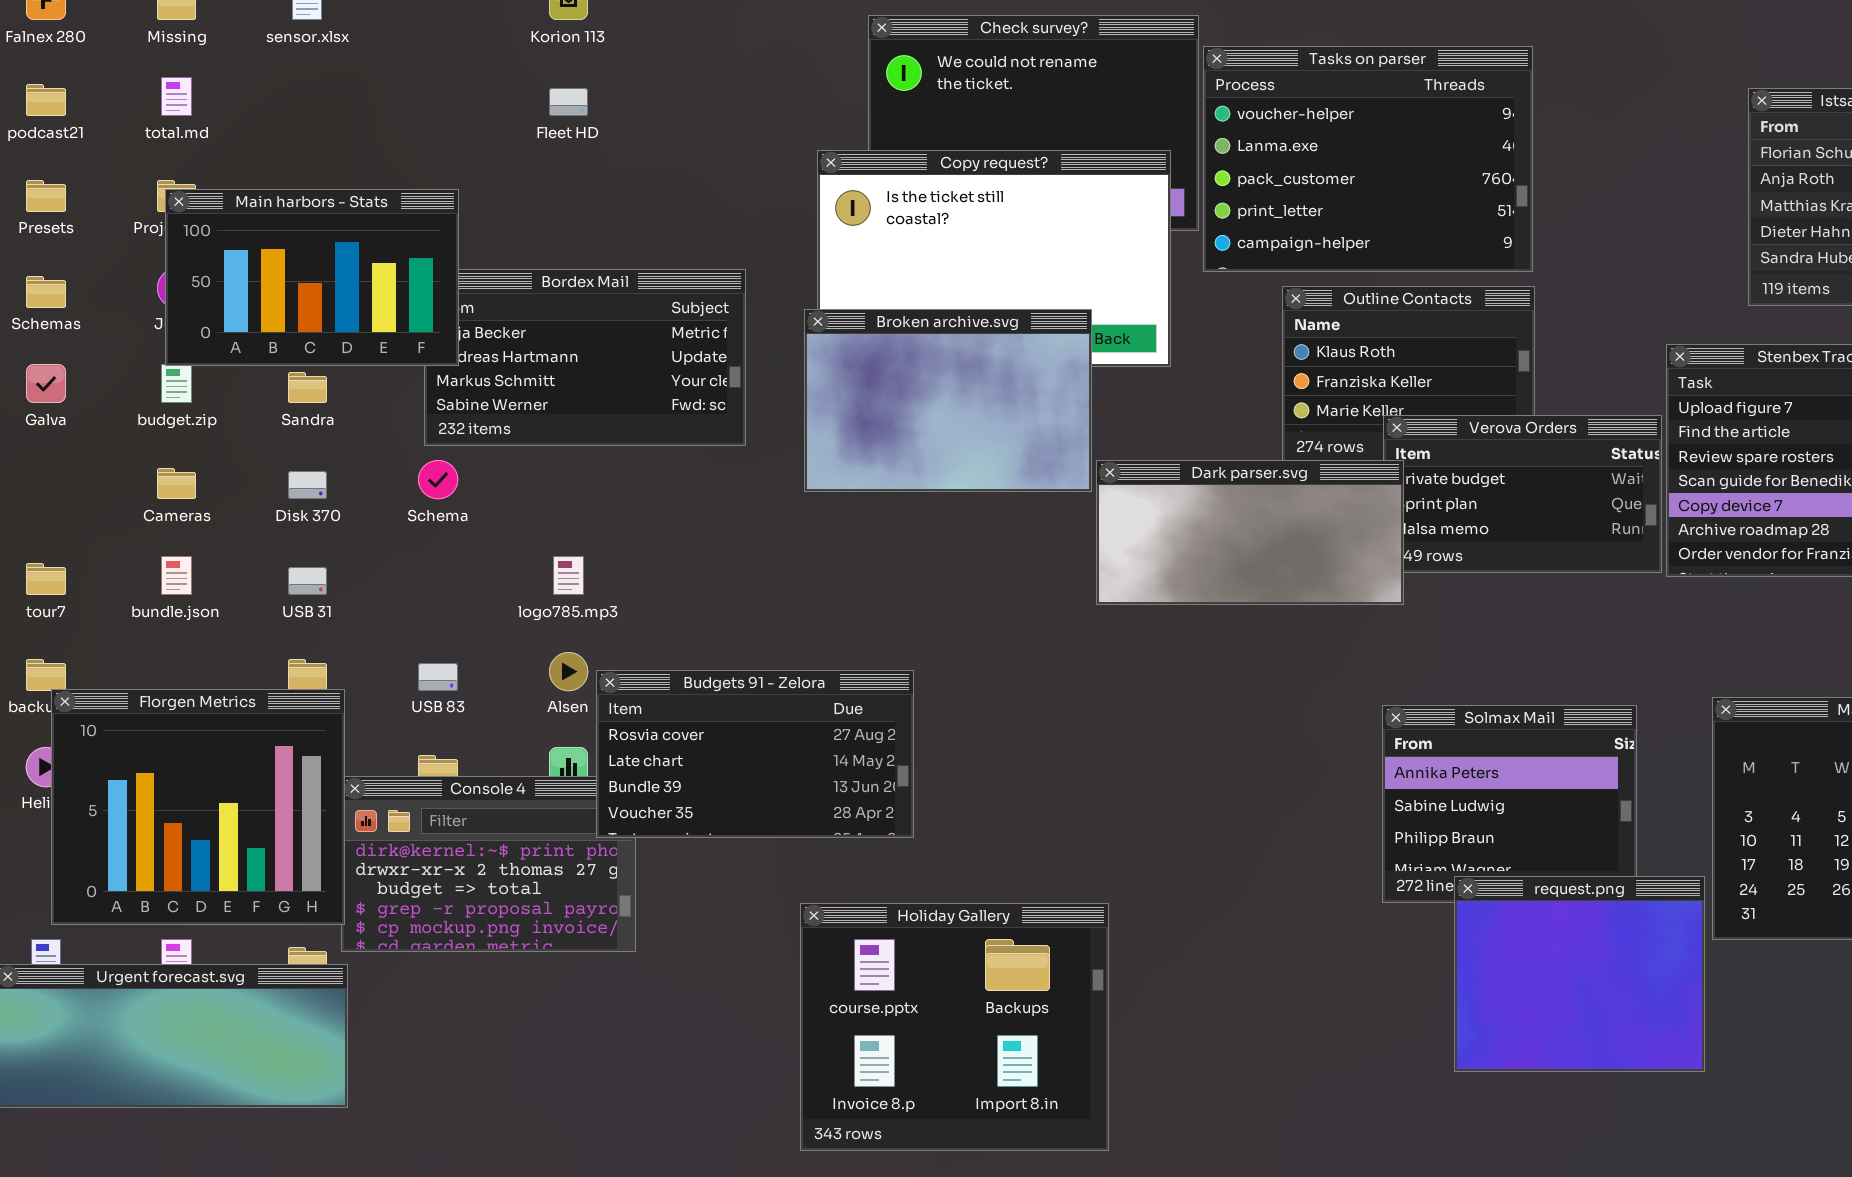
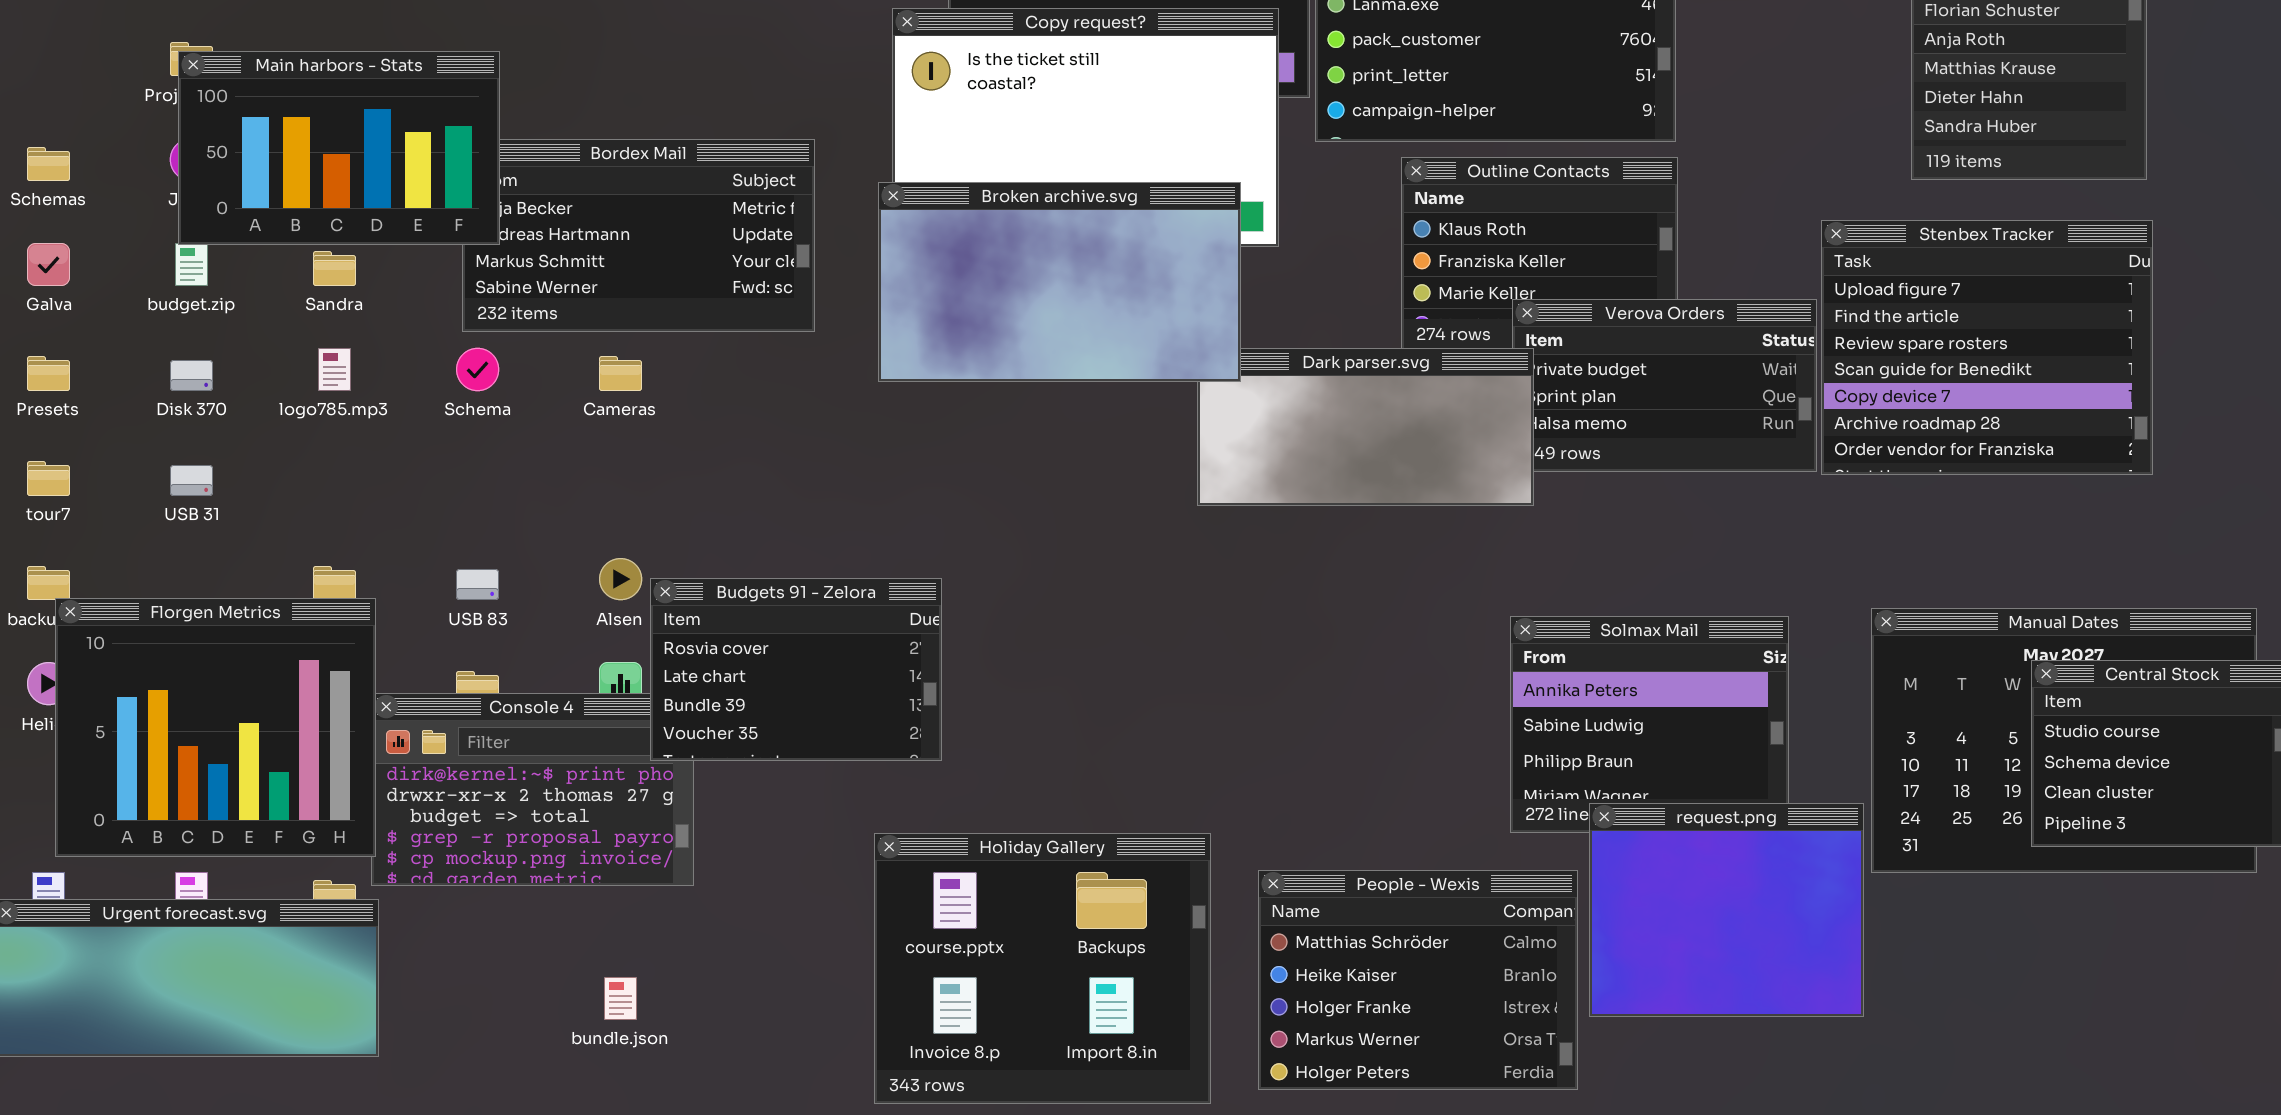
Presets: [26,180,66,212] -> [27,356,70,391], moved
Broken archive.svg: [804,309,1092,492] -> [878,182,1241,382], resized
Cameras: [157,468,196,499] -> [599,356,642,391], moved
Disk 370: [288,471,327,499] -> [170,360,213,391], moved
bundle.json: [161,556,192,595] -> [604,977,637,1020], moved
logo785.mp3: [553,556,584,595] -> [318,348,351,391], moved
USB 31: [288,567,327,595] -> [170,465,213,496], moved
Budgets 91 - Zelora: [596,670,914,838] -> [650,578,942,761], resized
People - Wexis: none -> [1258,870,1578,1090], opened

